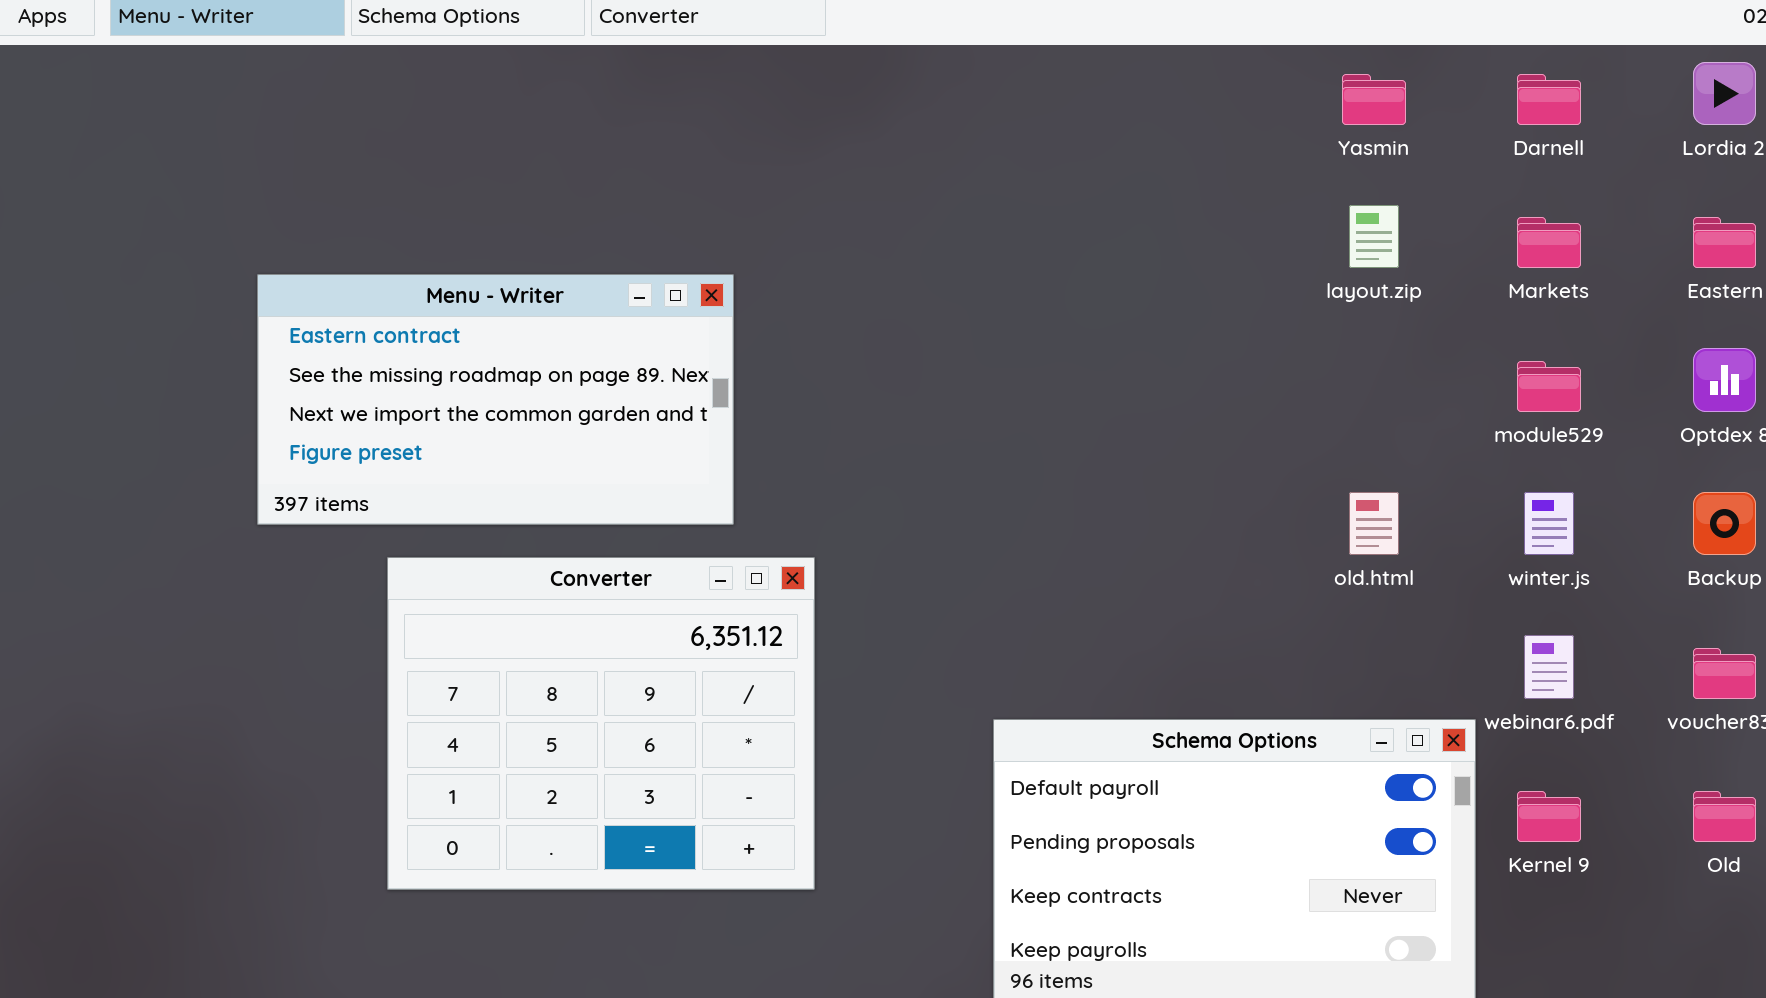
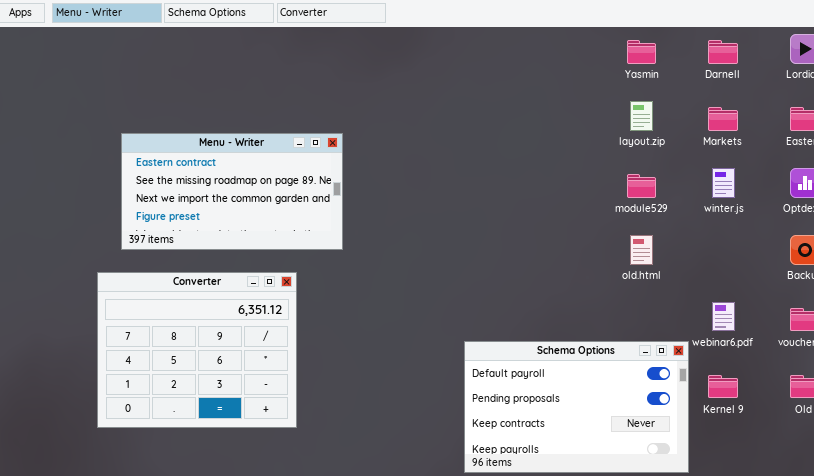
module529: [1517,361,1581,412] -> [627,174,656,198], moved
winter.js: [1524,492,1574,555] -> [712,168,735,198], moved
Converter: [387,557,815,890] -> [97,272,297,428], moved

